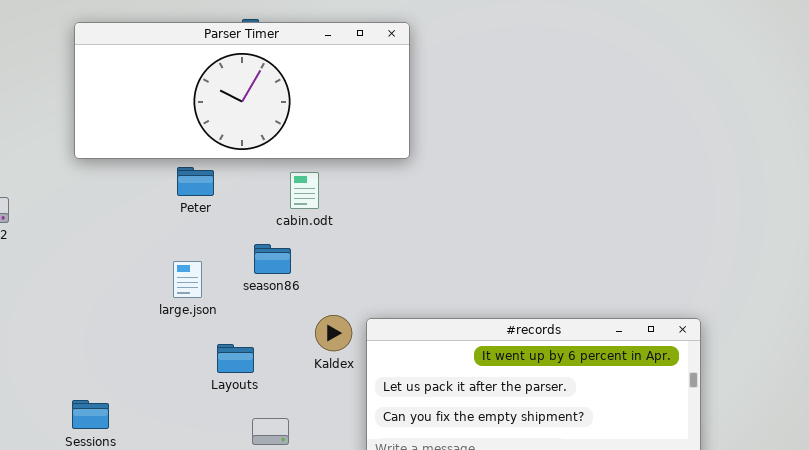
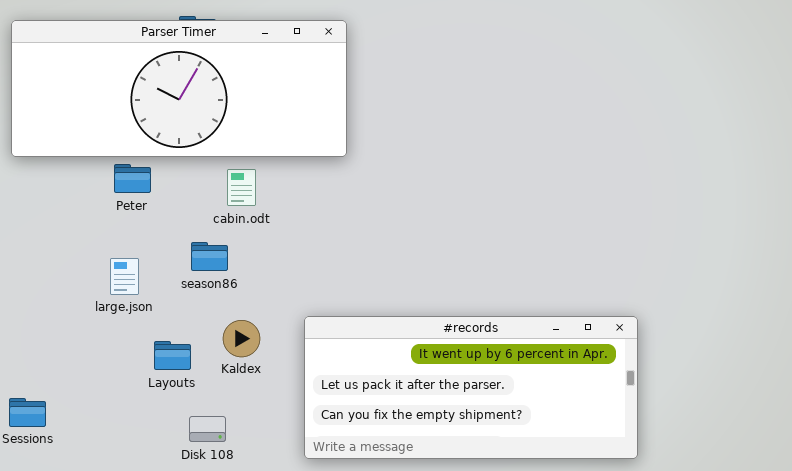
Kaldex: [315,315,352,351] -> [223,320,260,357], moved

